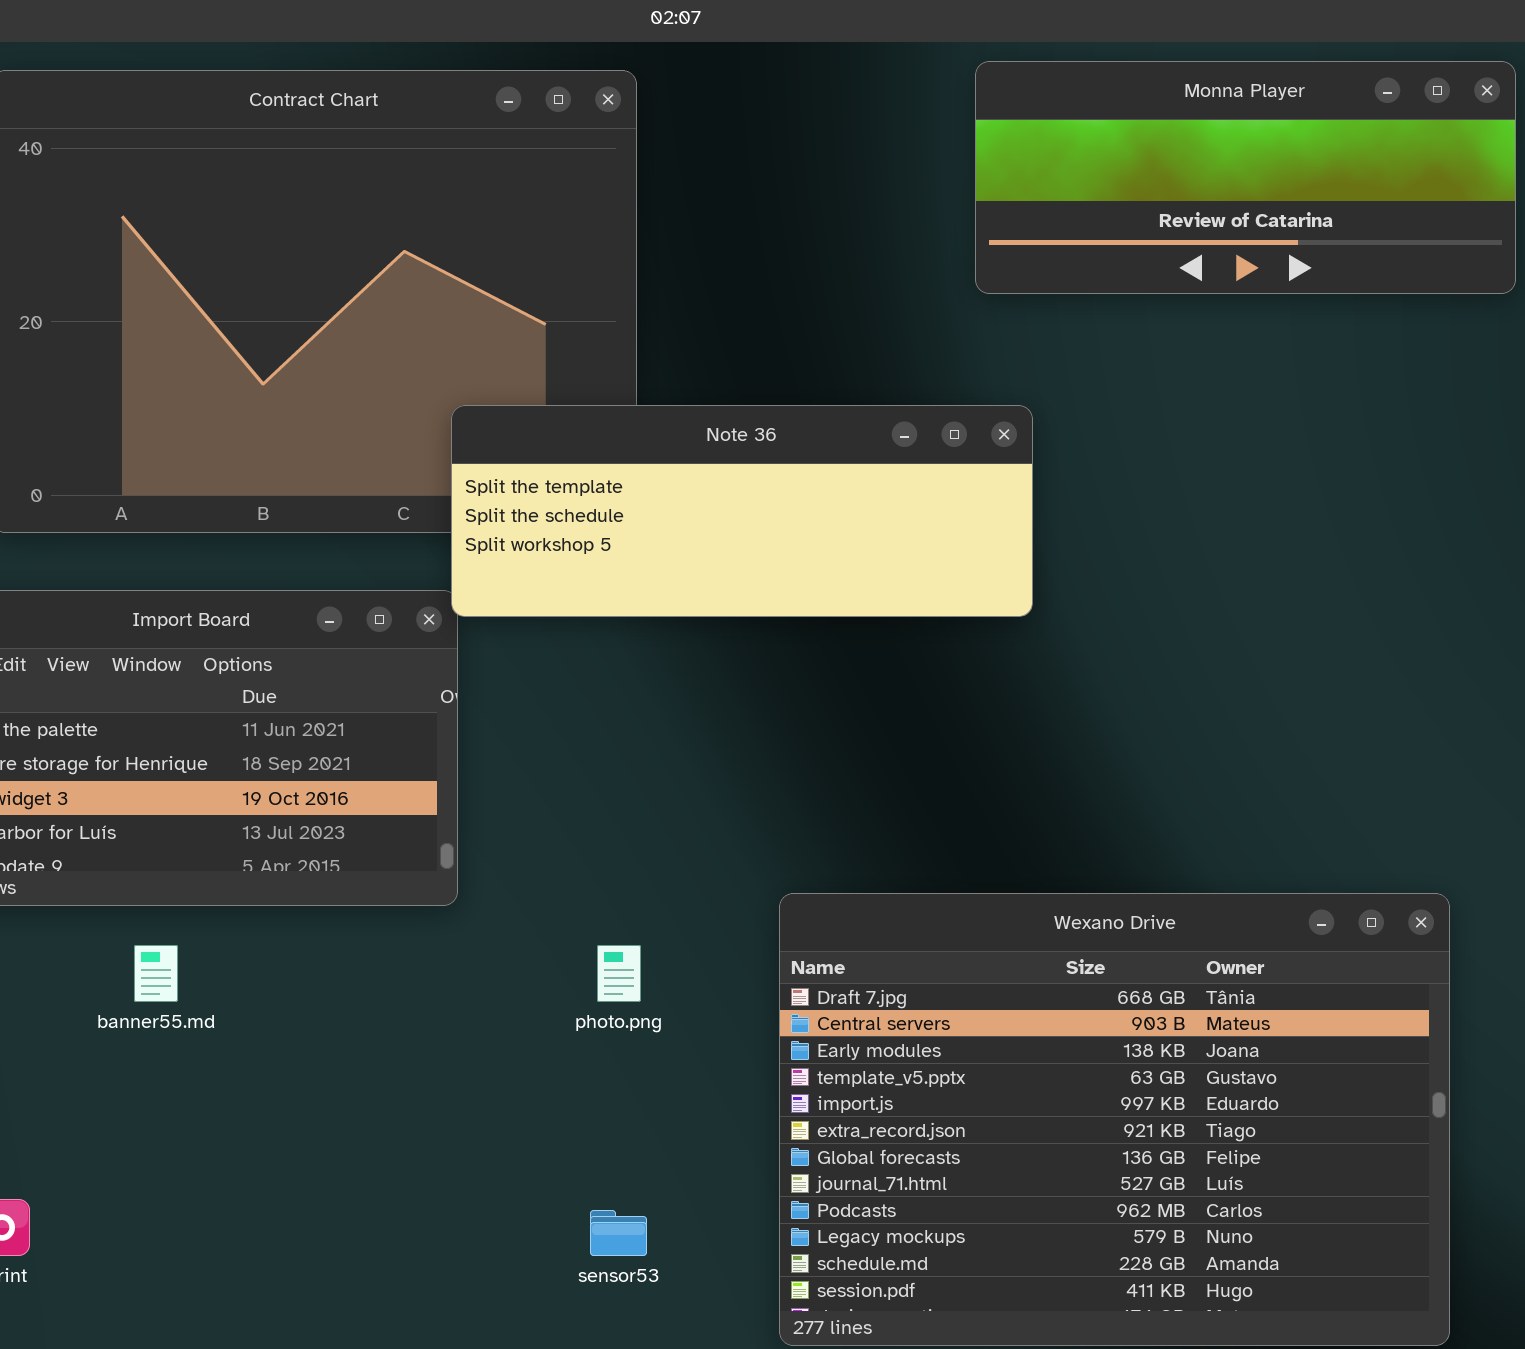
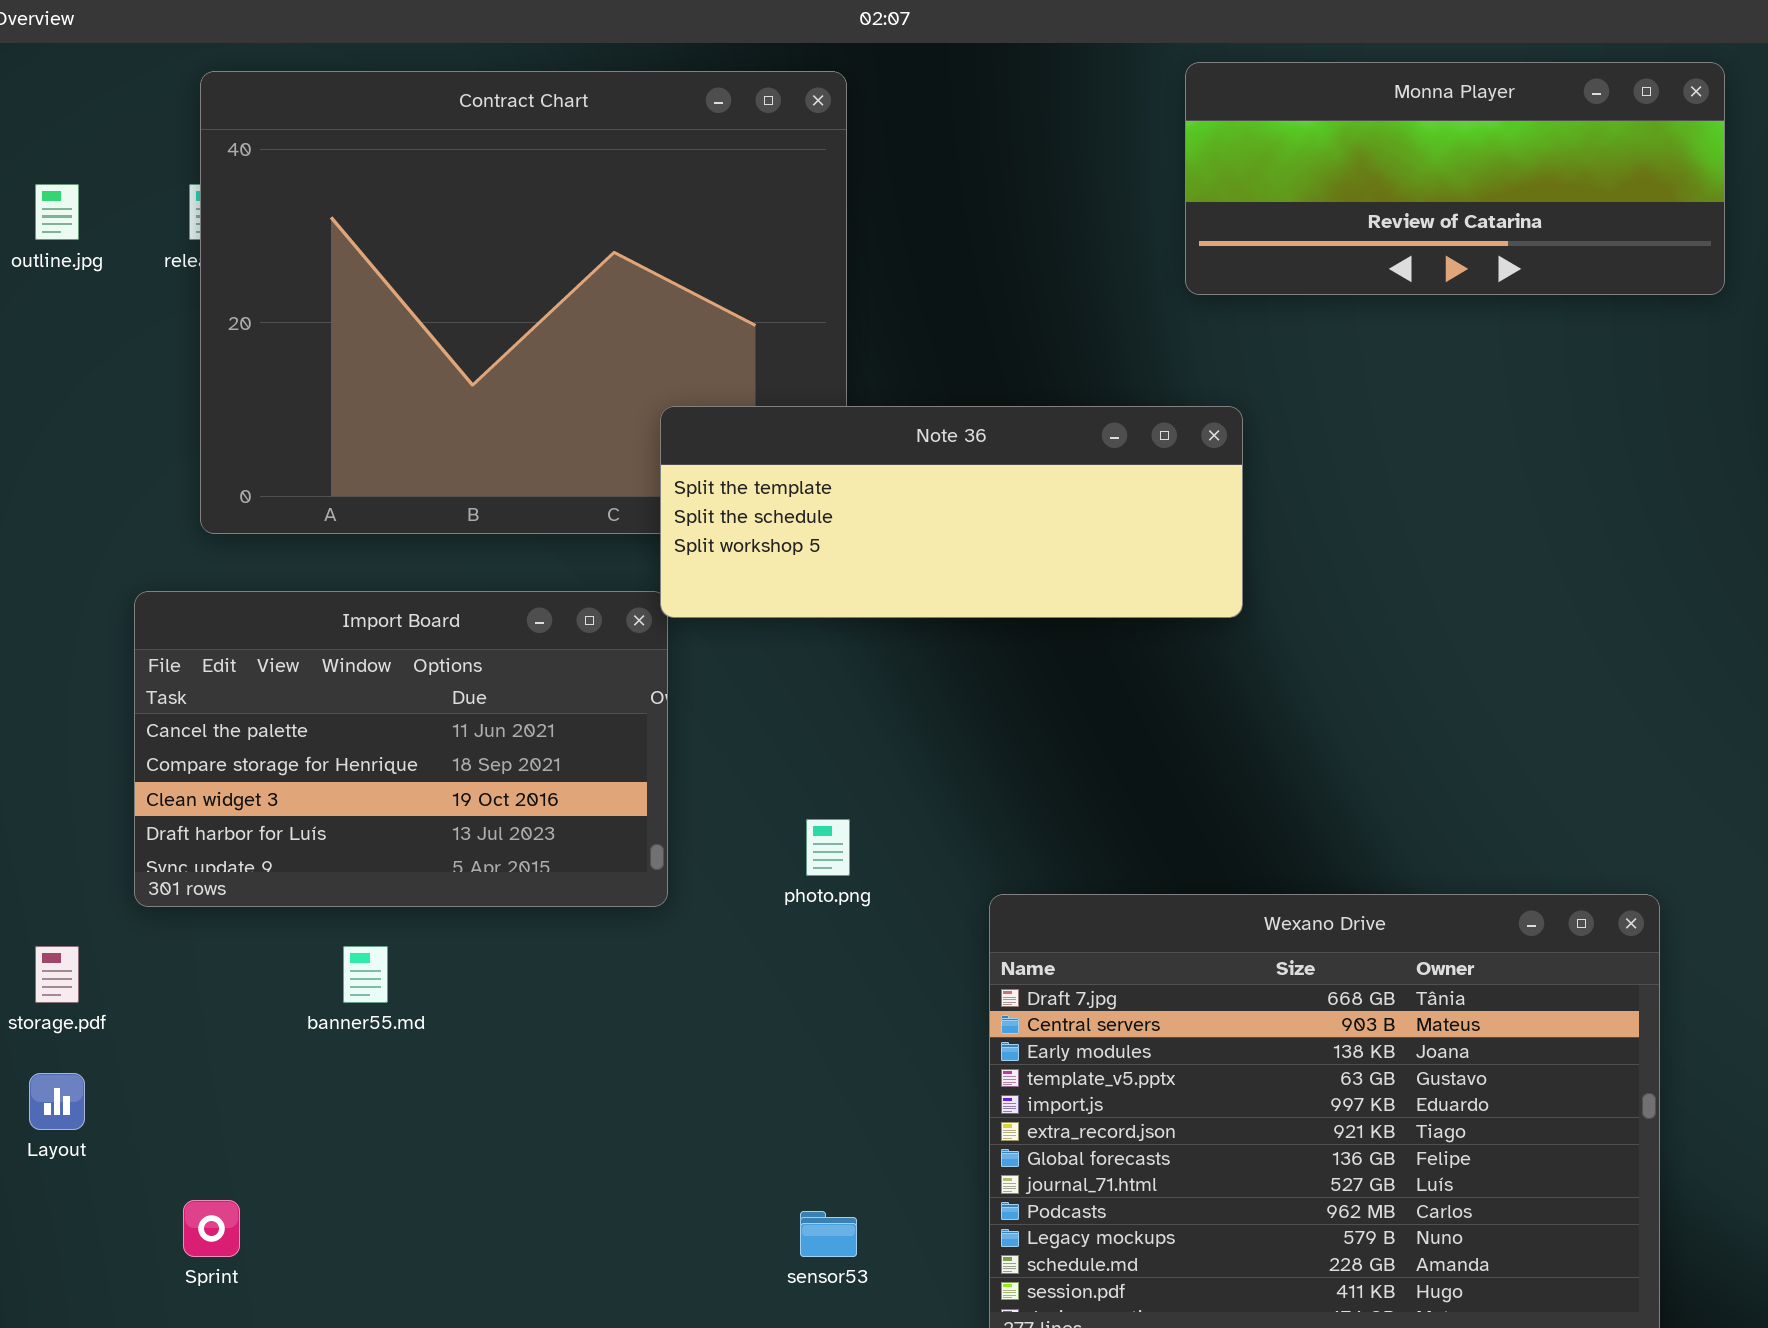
photo.png: [597,945,641,1002] -> [806,819,850,876], moved

